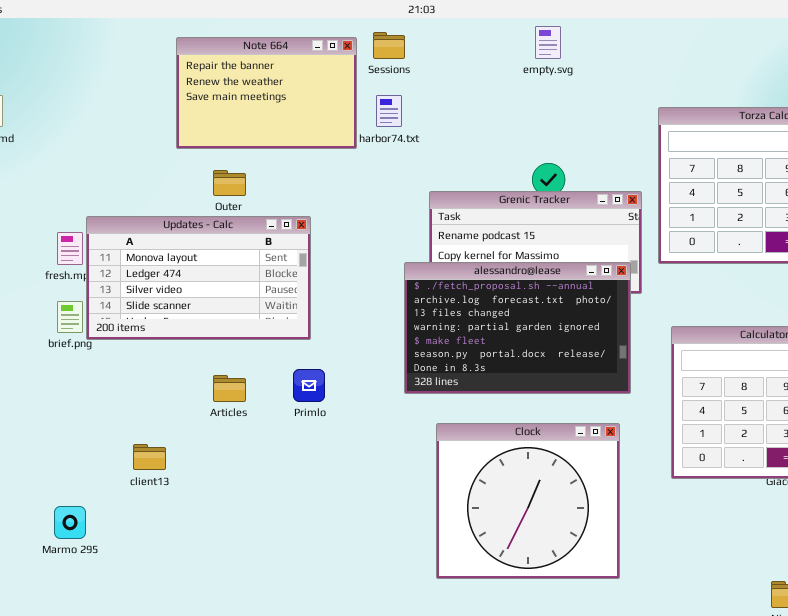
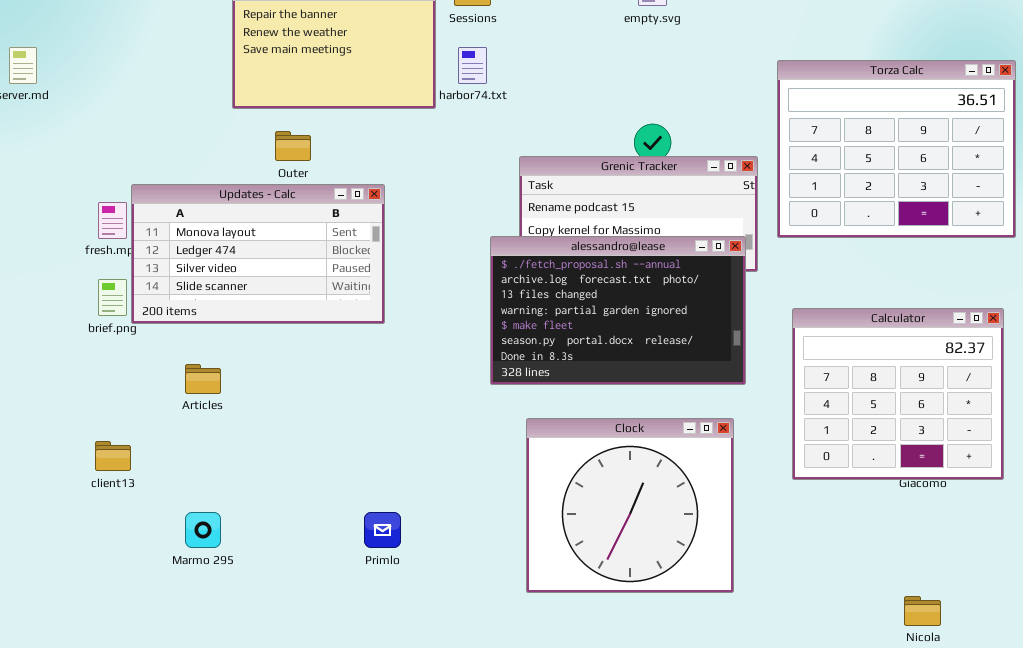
Primlo: [293,369,325,402] -> [364,512,401,548], moved
Articles: [213,375,246,402] -> [185,364,221,394], moved
client13: [133,444,166,470] -> [95,441,131,471], moved
Marmo 295: [54,506,86,539] -> [185,512,221,548], moved

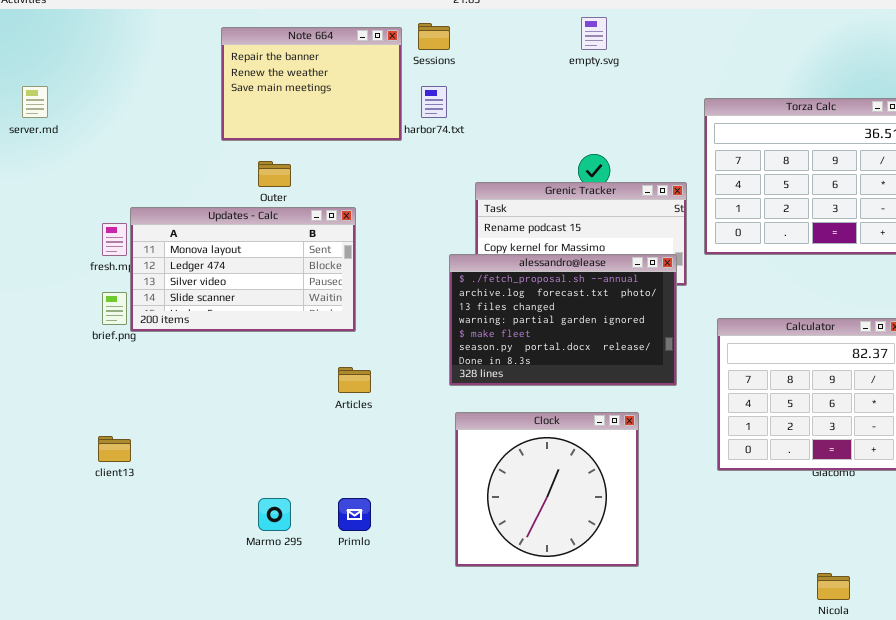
Articles: [185,364,221,394] -> [338,367,371,393], moved
Clock: [526,418,734,593] -> [455,412,639,567], moved
Marmo 295: [185,512,221,548] -> [258,498,291,531], moved

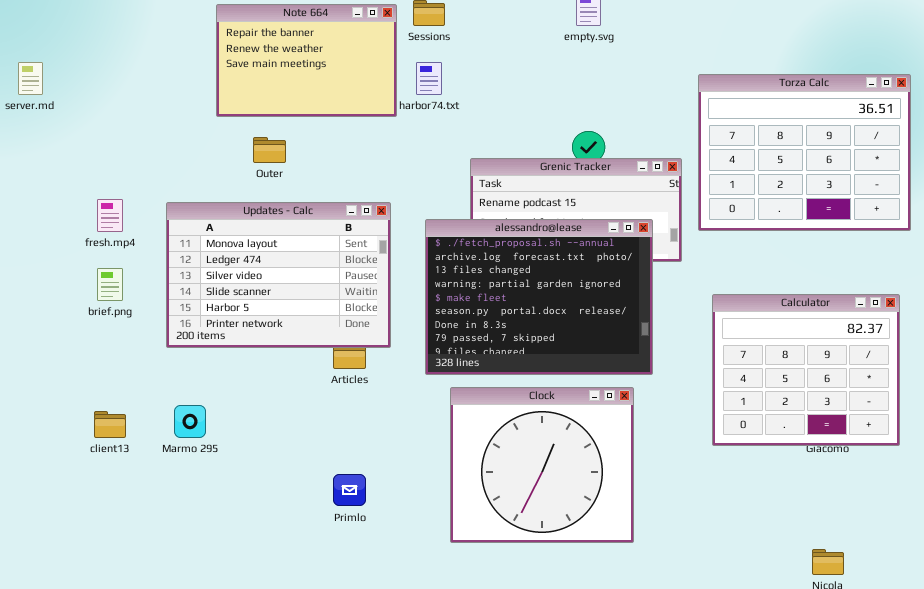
Updates - Calc: [130,207,356,332] -> [166,202,391,348], moved, resized
alessandro@lease: [449,254,677,386] -> [425,219,653,375], moved, resized
Marmo 295: [258,498,291,531] -> [174,405,206,438], moved

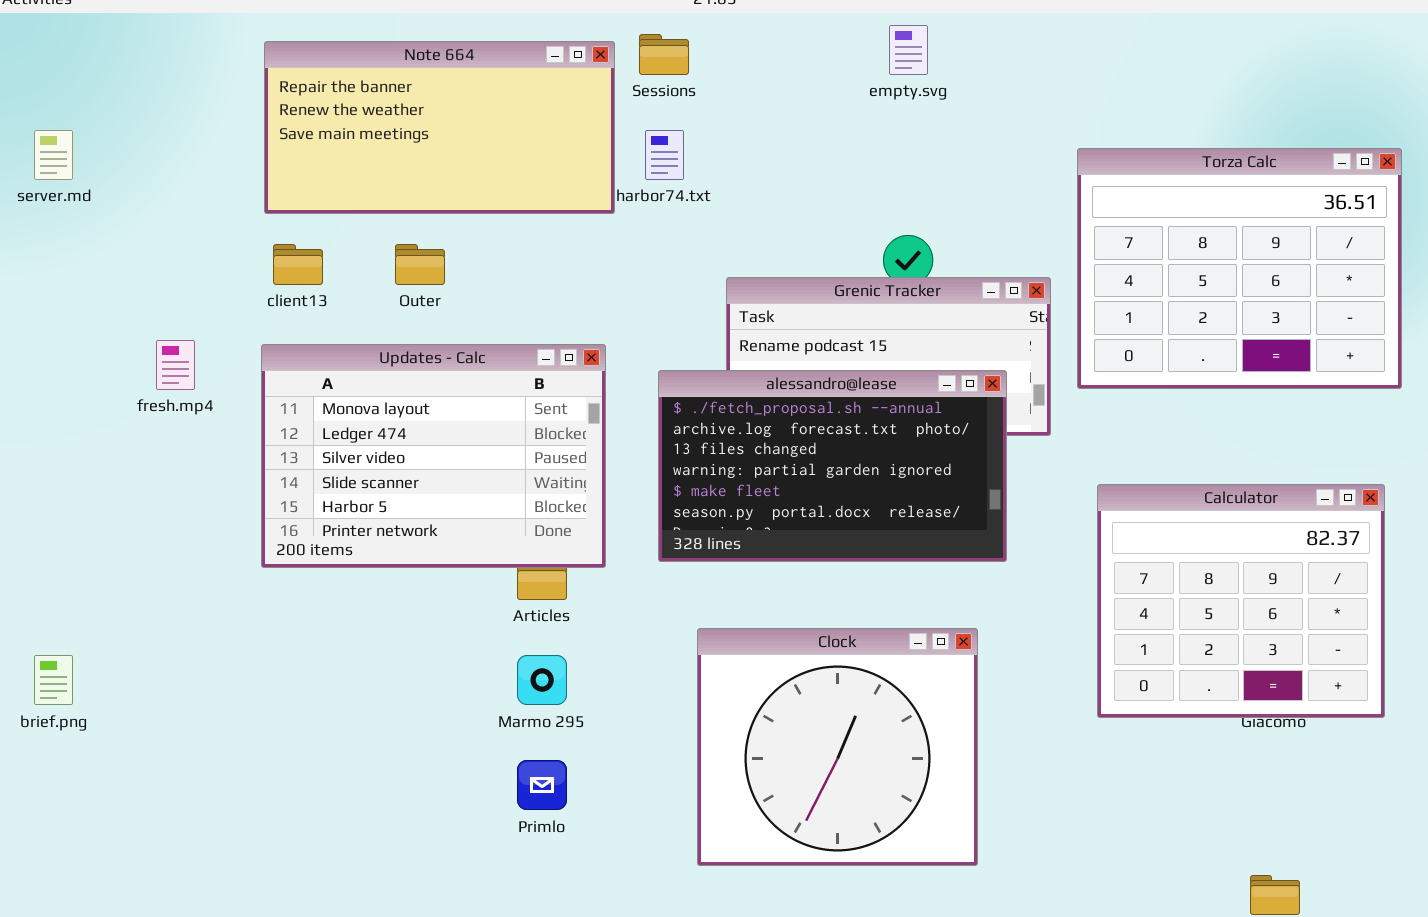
Note 664: [216,4,397,117] -> [264,41,615,214], resized
alessandro@lease: [425,219,653,375] -> [658,370,1007,562], resized
brief.png: [97,268,123,301] -> [34,655,73,705], moved
Marmo 295: [174,405,206,438] -> [517,655,567,705], moved
client13: [94,411,126,438] -> [273,244,323,285], moved

